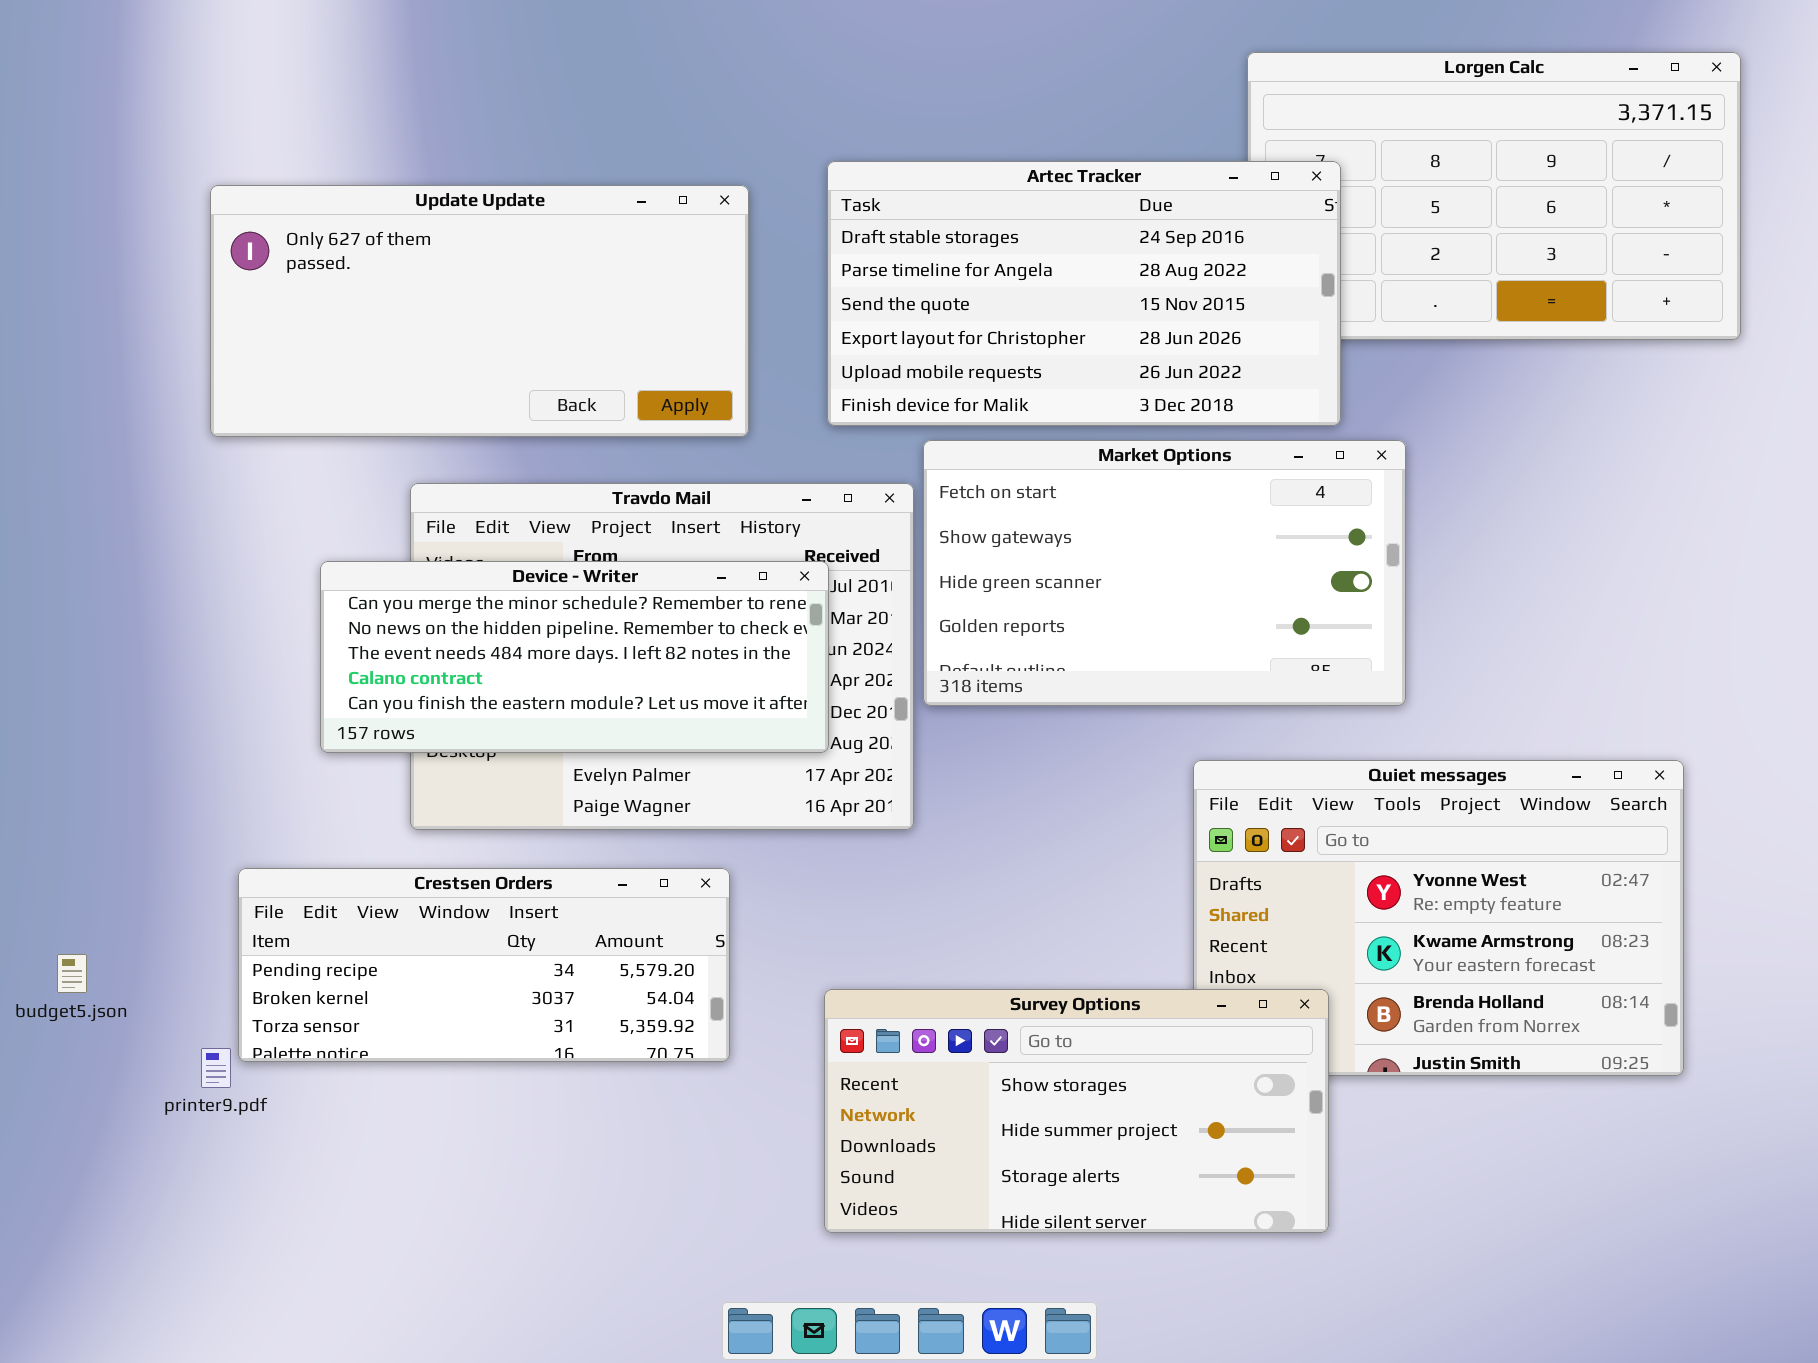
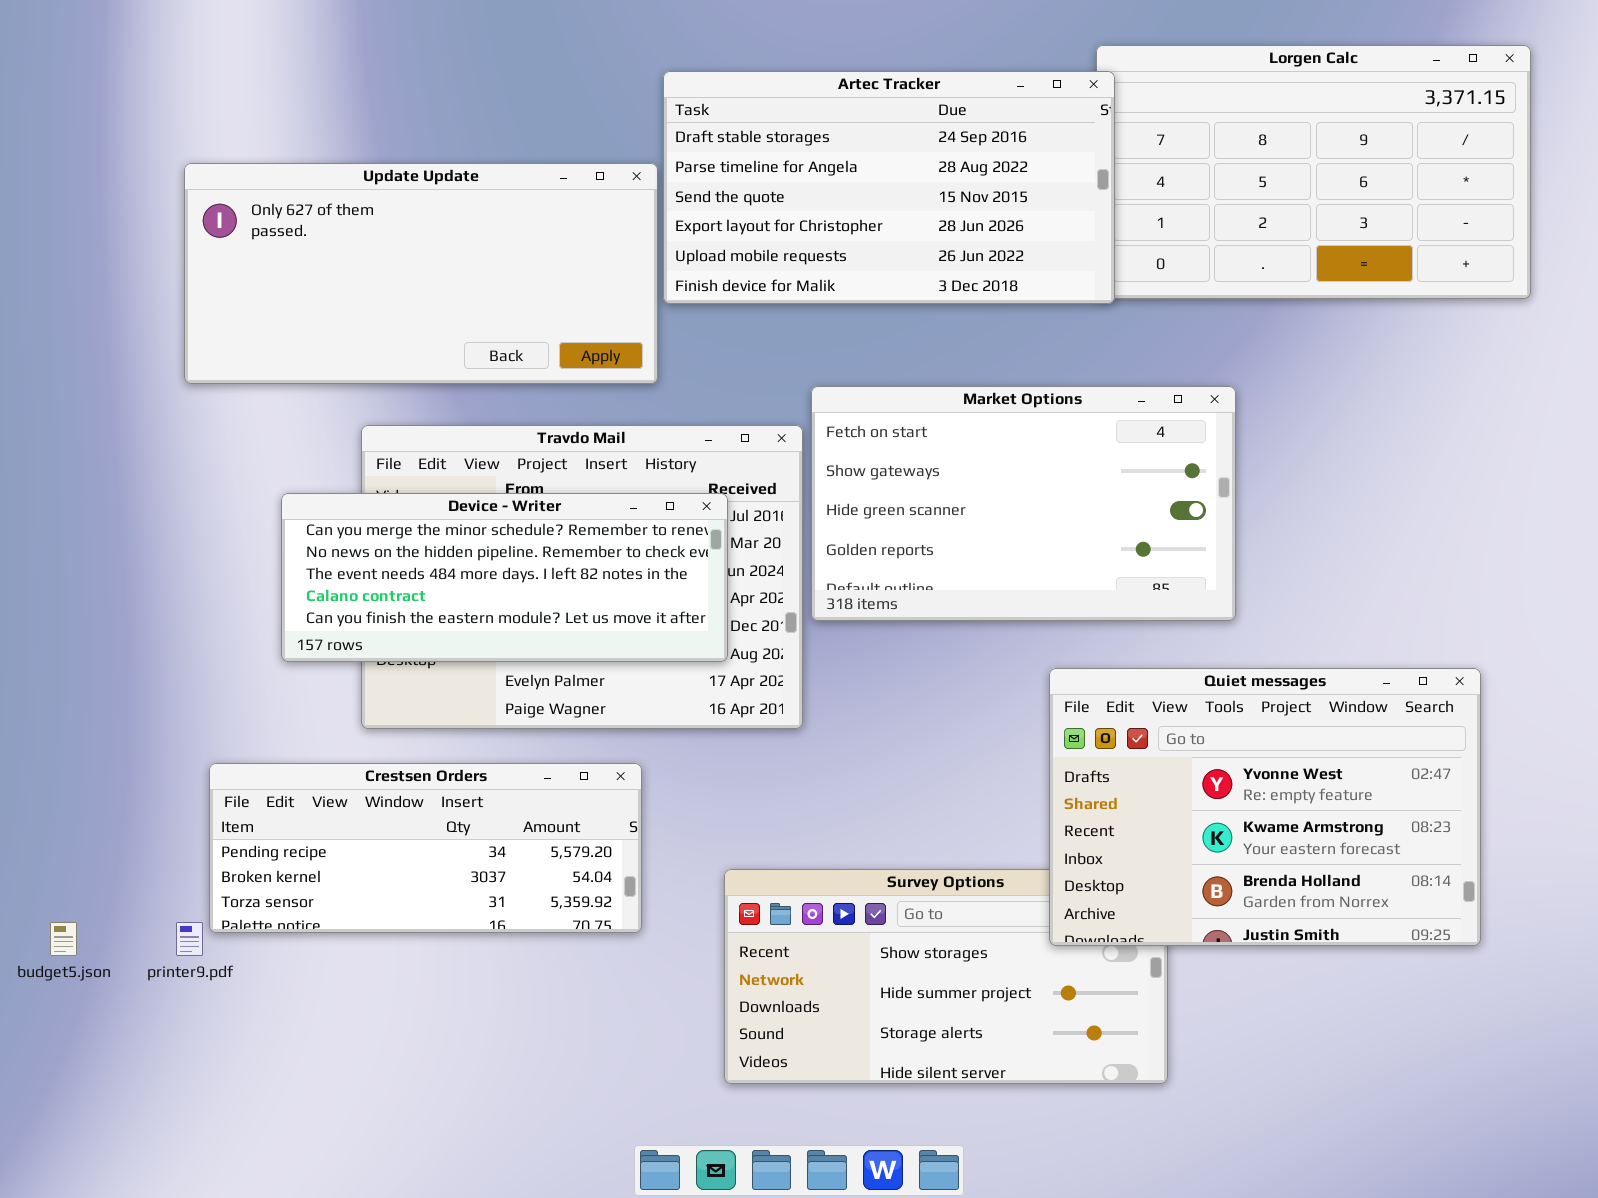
Artec Tracker: [827,161,1341,426] -> [663,71,1115,304], moved
Quiet messages: [1193,760,1684,1076] -> [1049,668,1481,946], raised
budget5.json: [57,954,87,993] -> [50,922,77,956], moved

